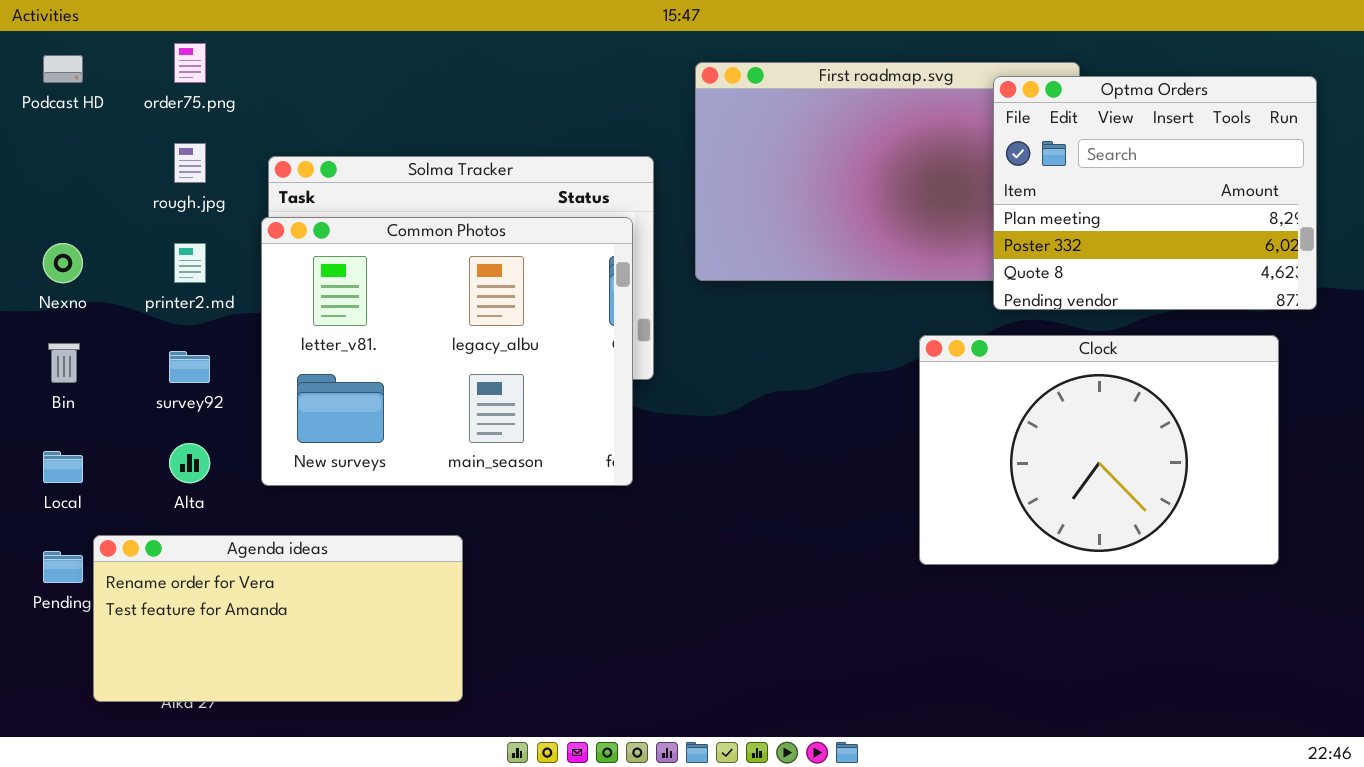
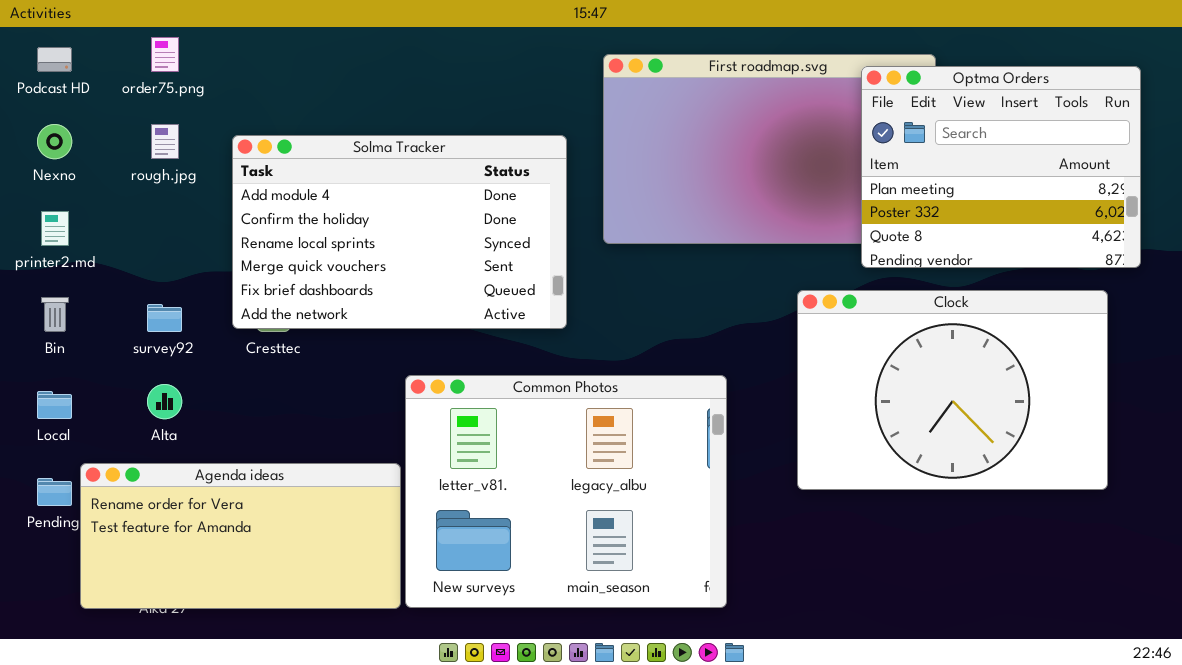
Common Photos: [261,217,633,486] -> [405,375,727,608], moved
Nexno: [43,243,83,283] -> [37,124,72,159], moved
printer2.md: [174,243,206,283] -> [41,211,69,246], moved

